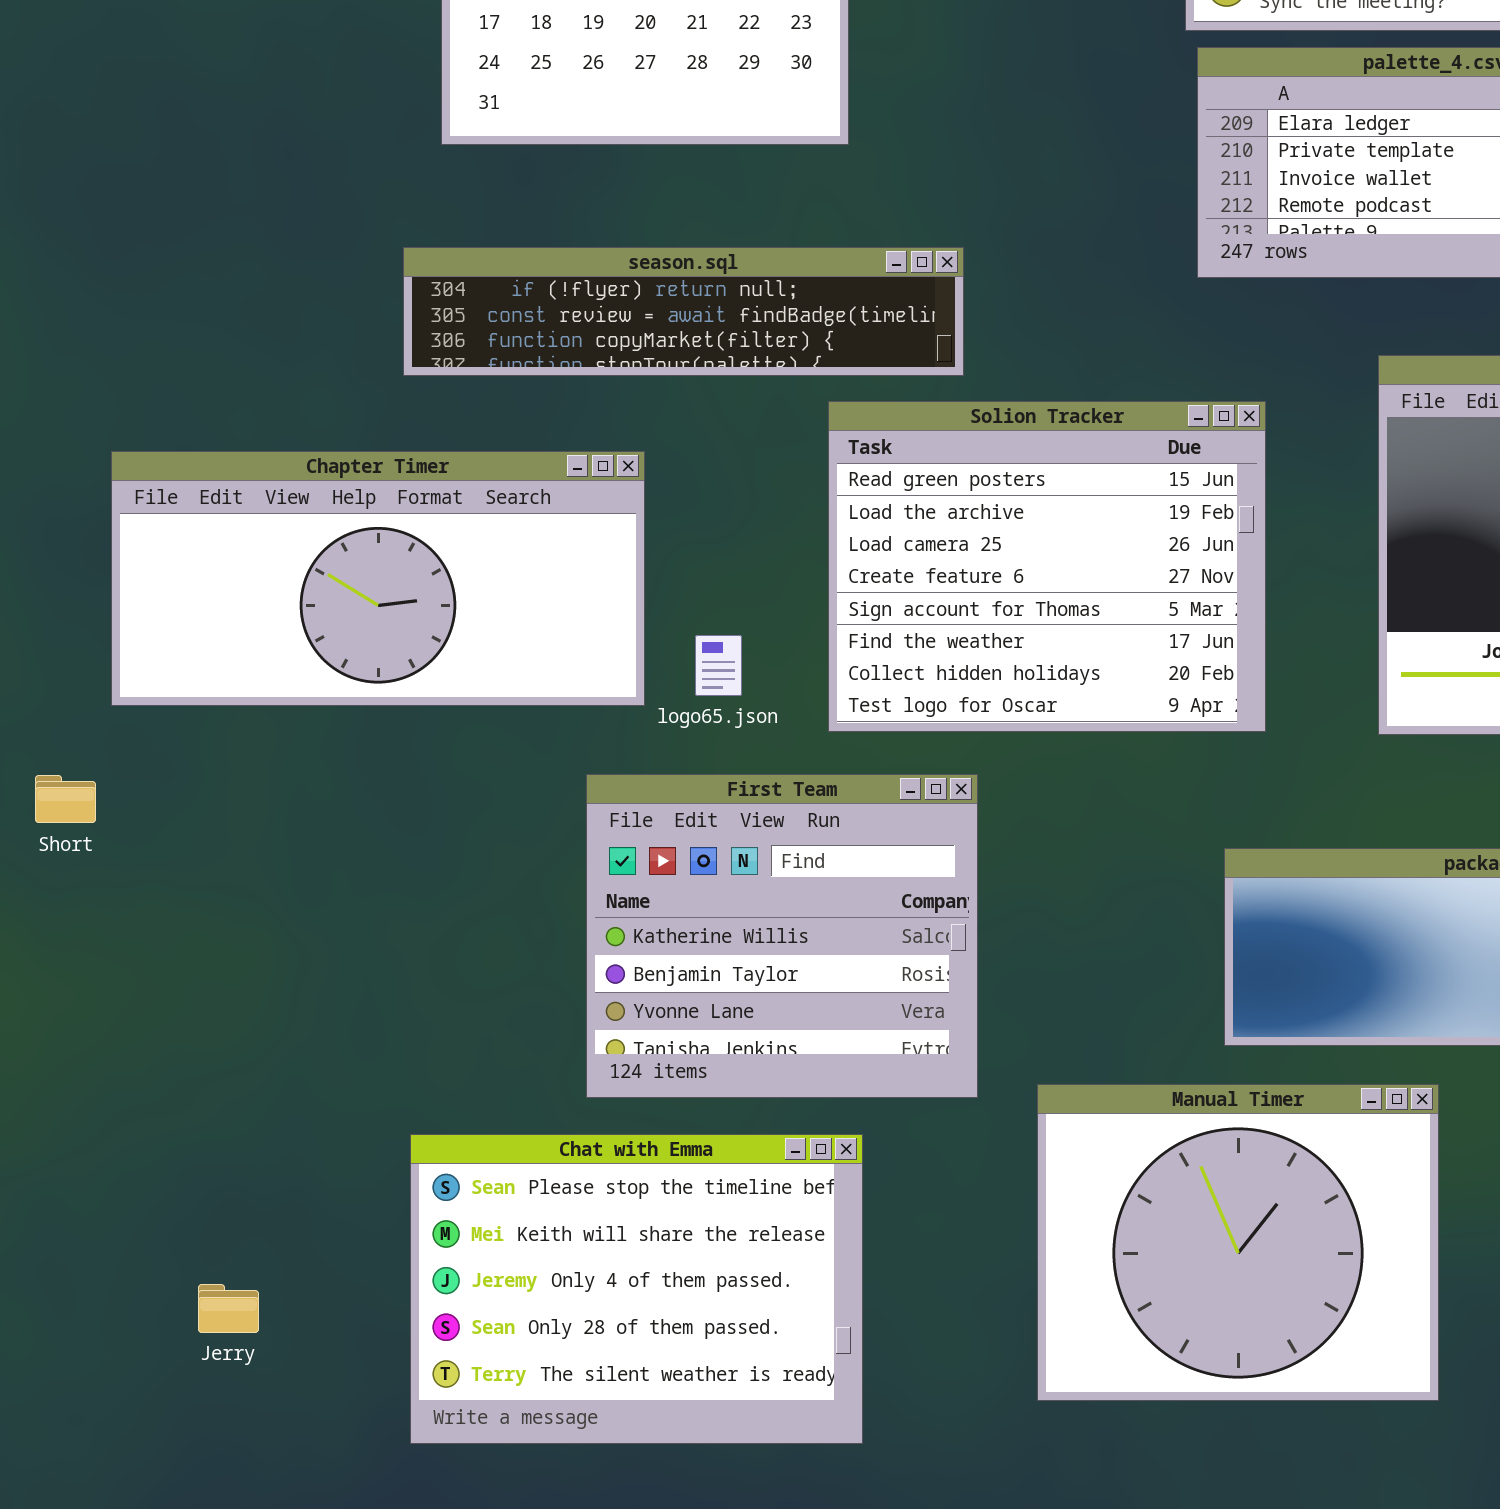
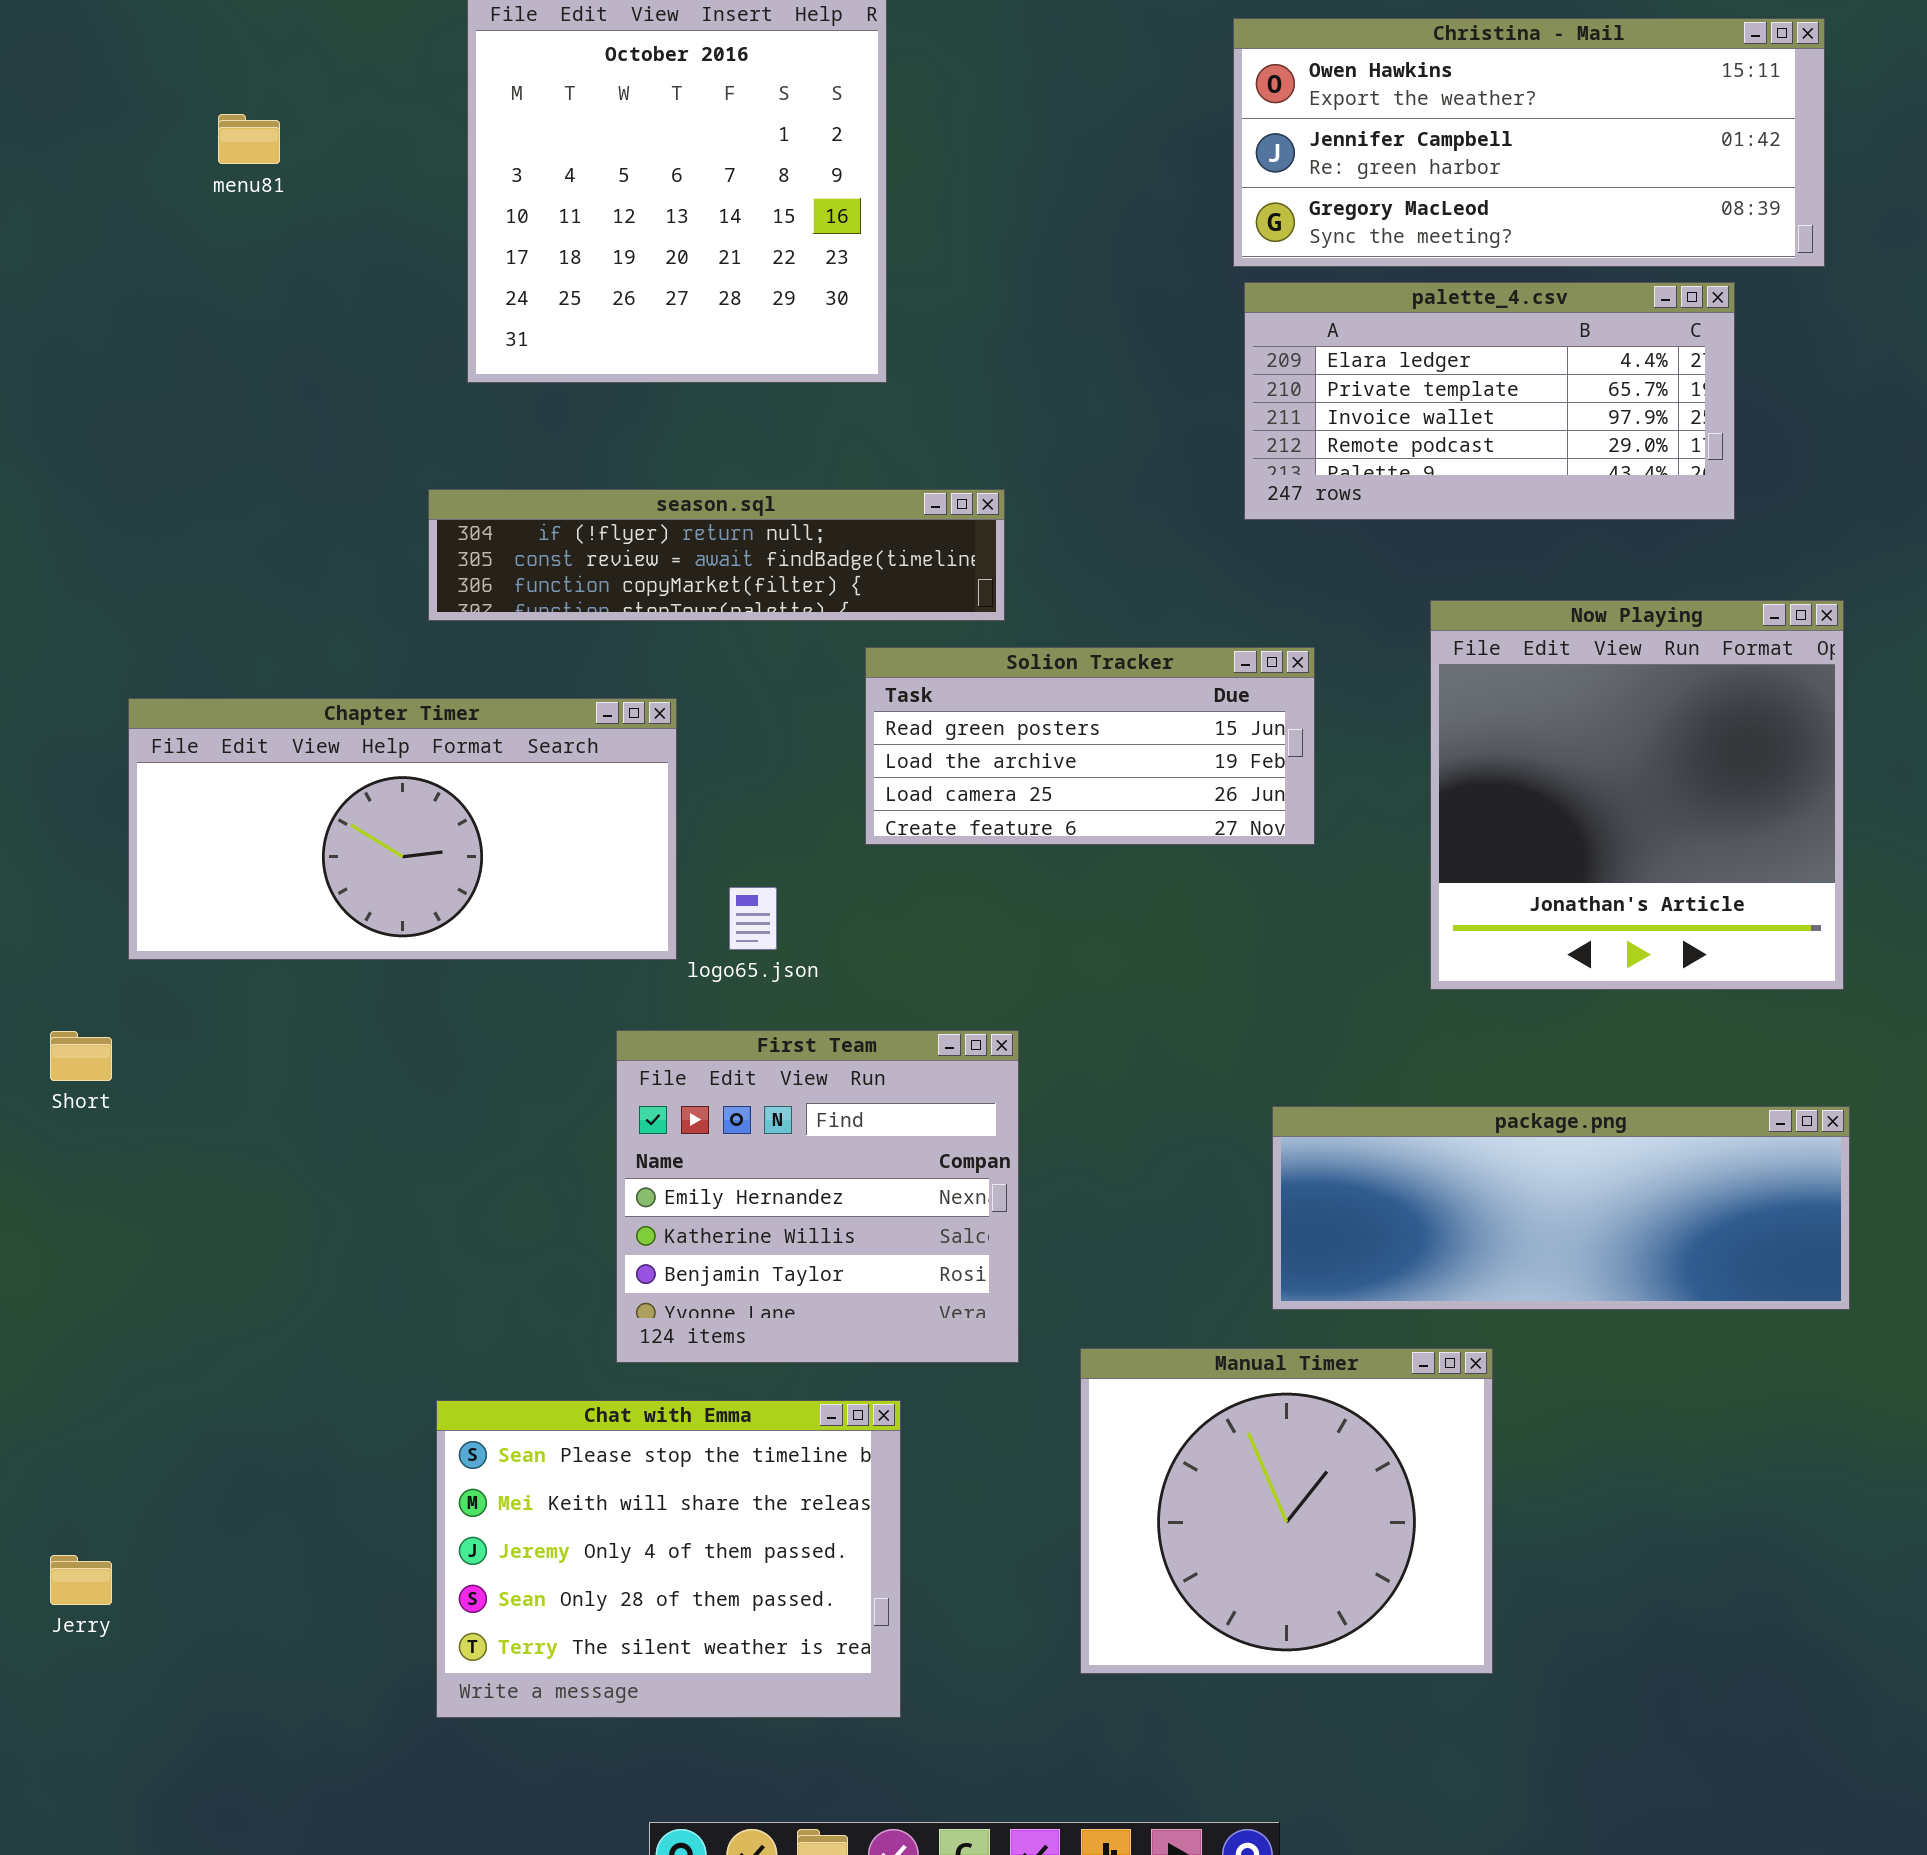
Solion Tracker: [828,401,1266,732] -> [865,647,1315,845], resized
First Team: [586,774,978,1098] -> [616,1030,1019,1363], scrolled up 1 row
Jerry: [198,1284,259,1333] -> [50,1555,112,1605], moved

